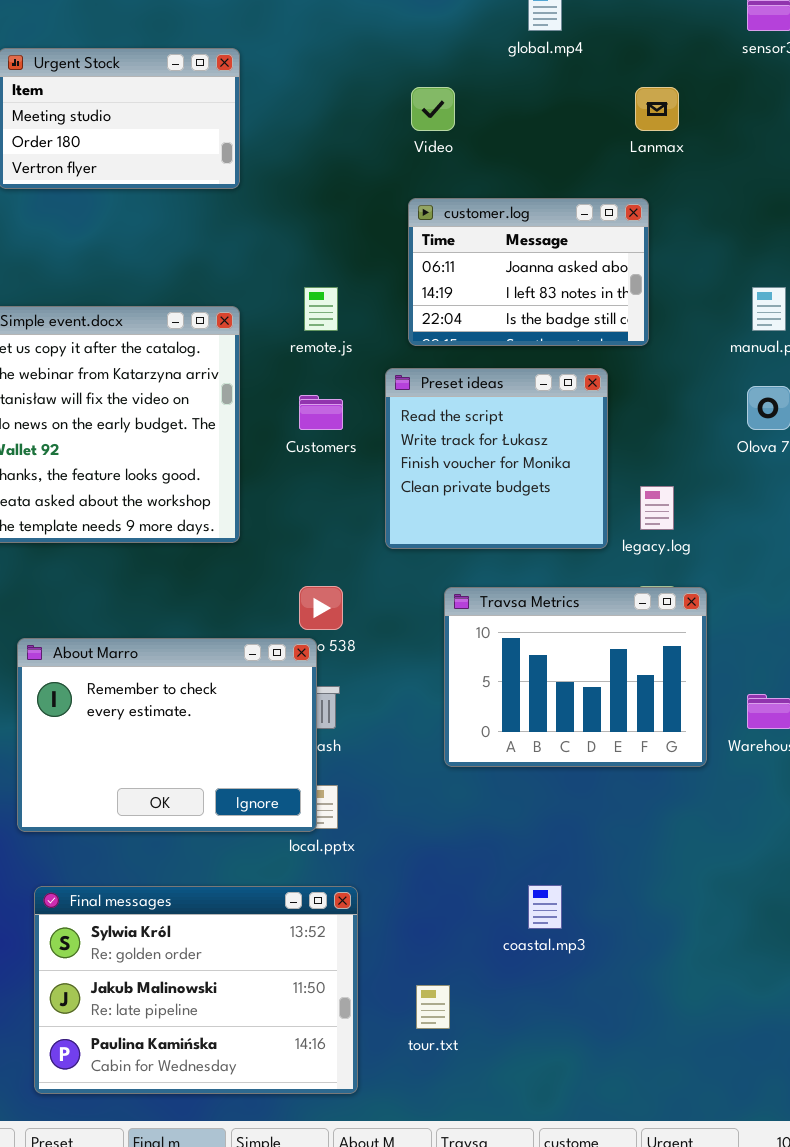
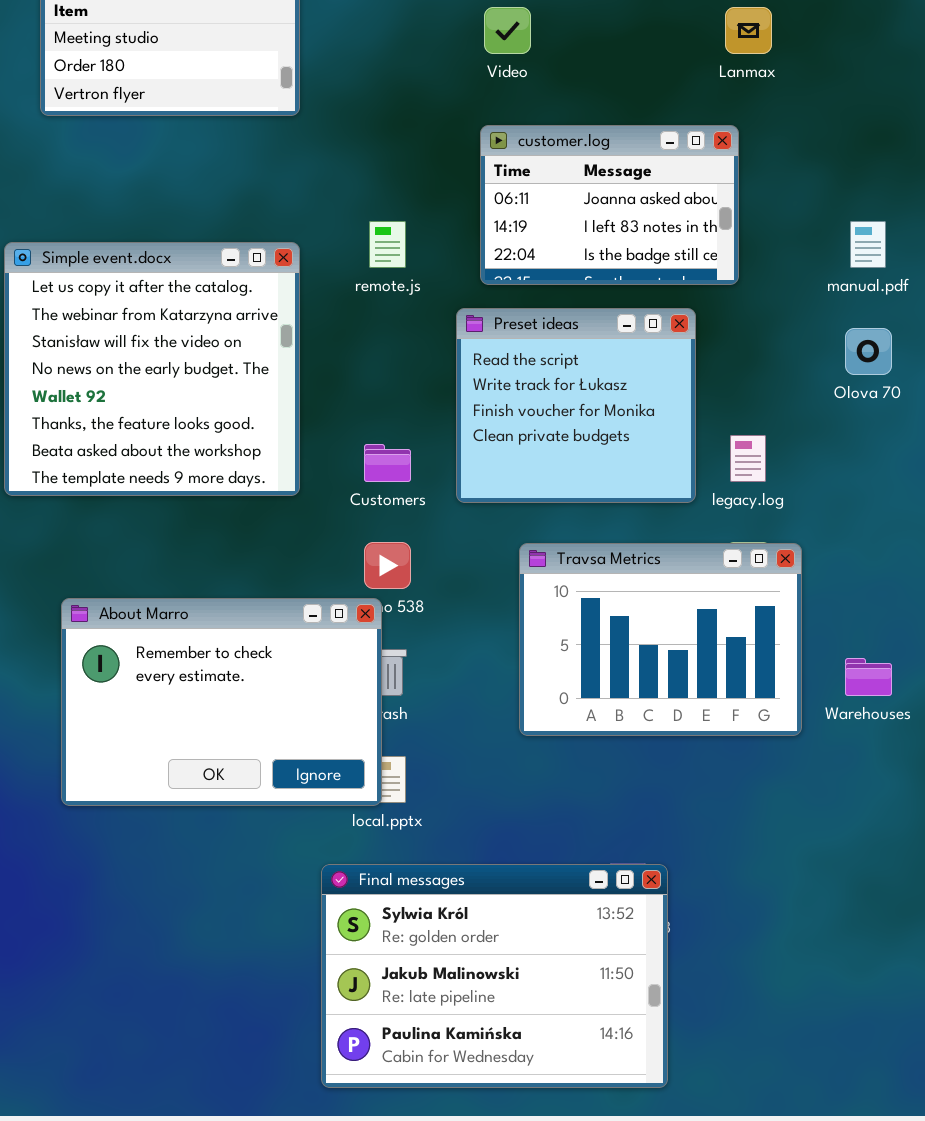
Customers: [299,395,343,430] -> [364,444,411,482], moved
Final messages: [34,886,358,1094] -> [321,864,668,1088], moved

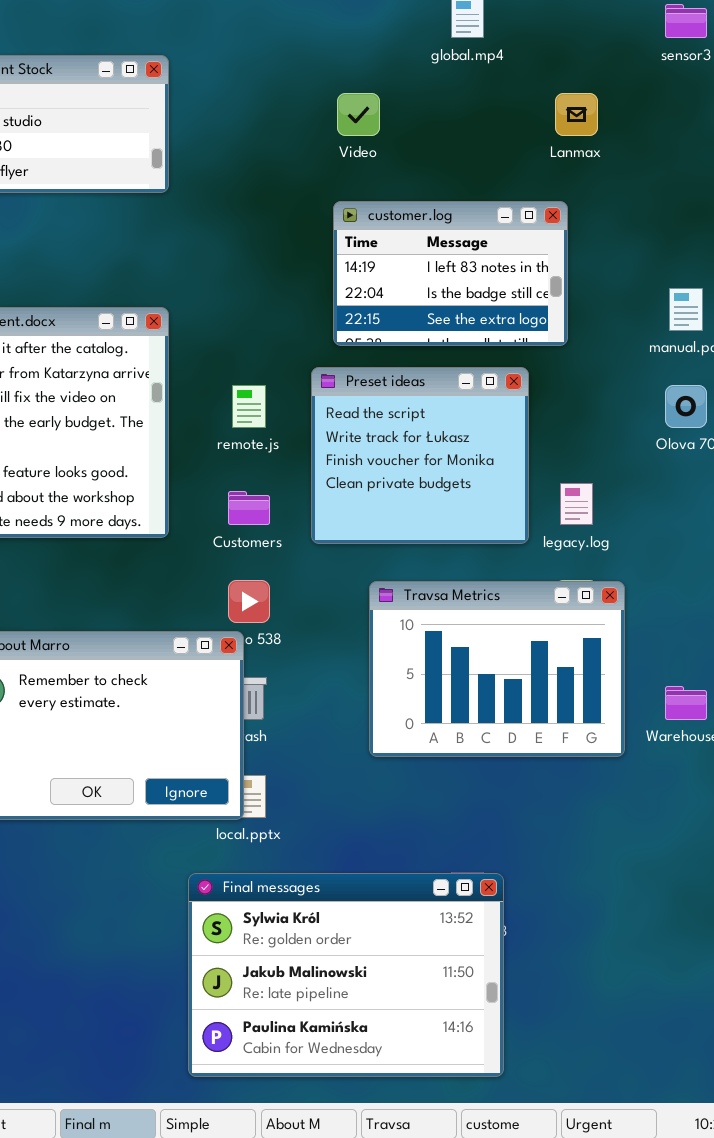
customer.log: [480,125,739,285] -> [333,201,568,346], scrolled down 1 row
remote.js: [369,221,406,268] -> [232,385,266,428], moved

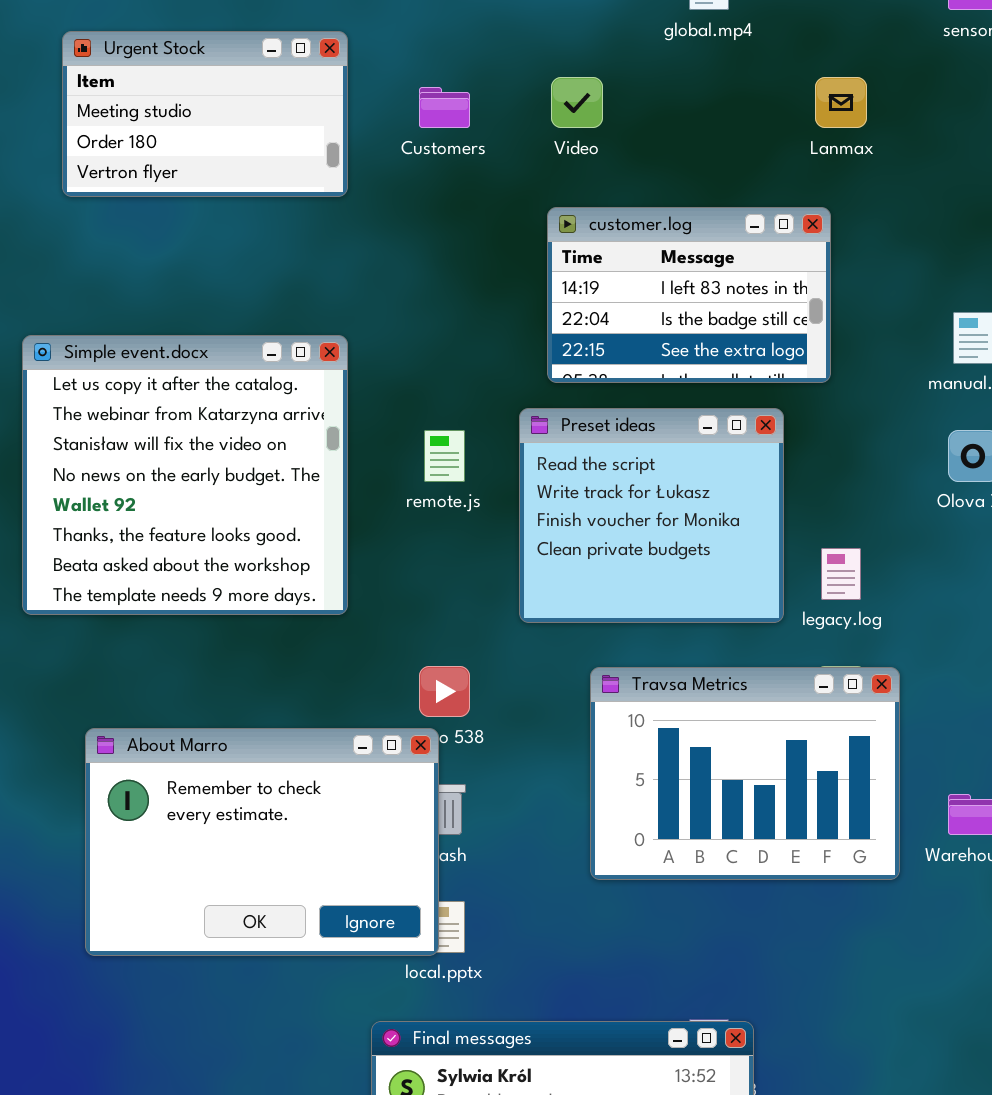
Customers: [228,491,270,525] -> [419,87,470,128], moved

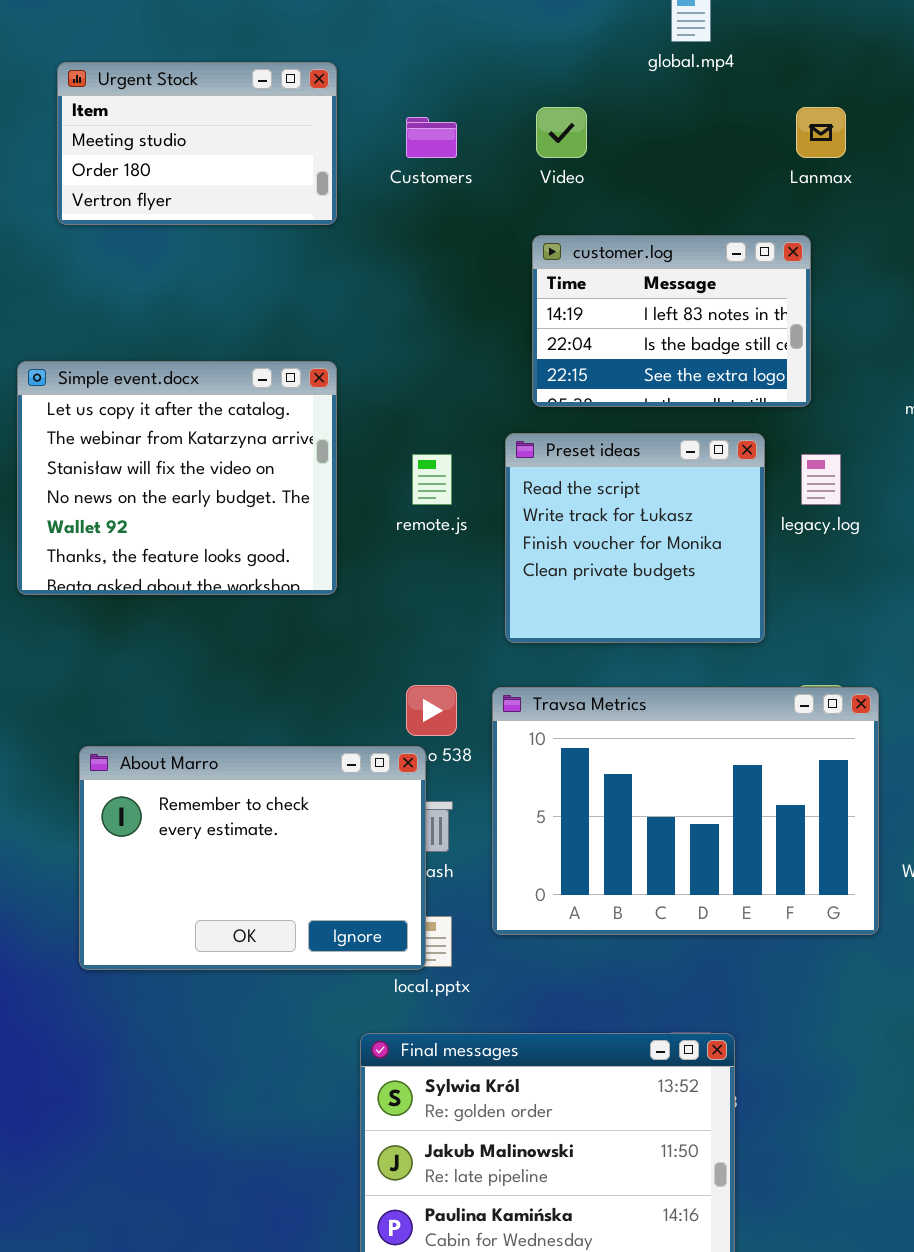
Simple event.docx: [22,335,348,615] -> [17,361,337,595], resized
legacy.log: [821,548,861,600] -> [801,454,841,505], moved
Travsa Metrics: [590,667,900,880] -> [492,687,879,935], resized

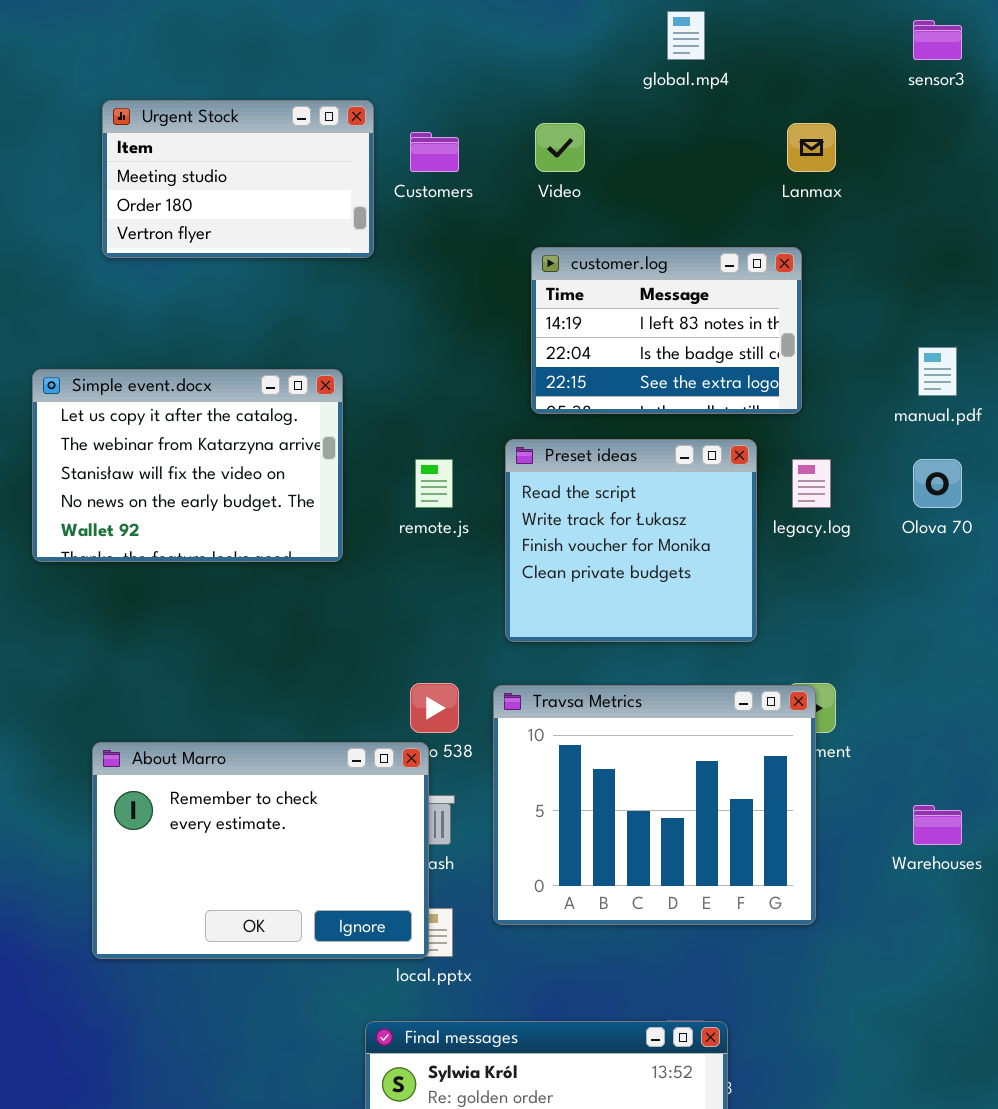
Urgent Stock: [57,62,337,225] -> [102,100,374,258], moved
Simple event.docx: [17,361,337,595] -> [32,369,343,562], resized
Travsa Metrics: [492,687,879,935] -> [493,685,816,925], resized

